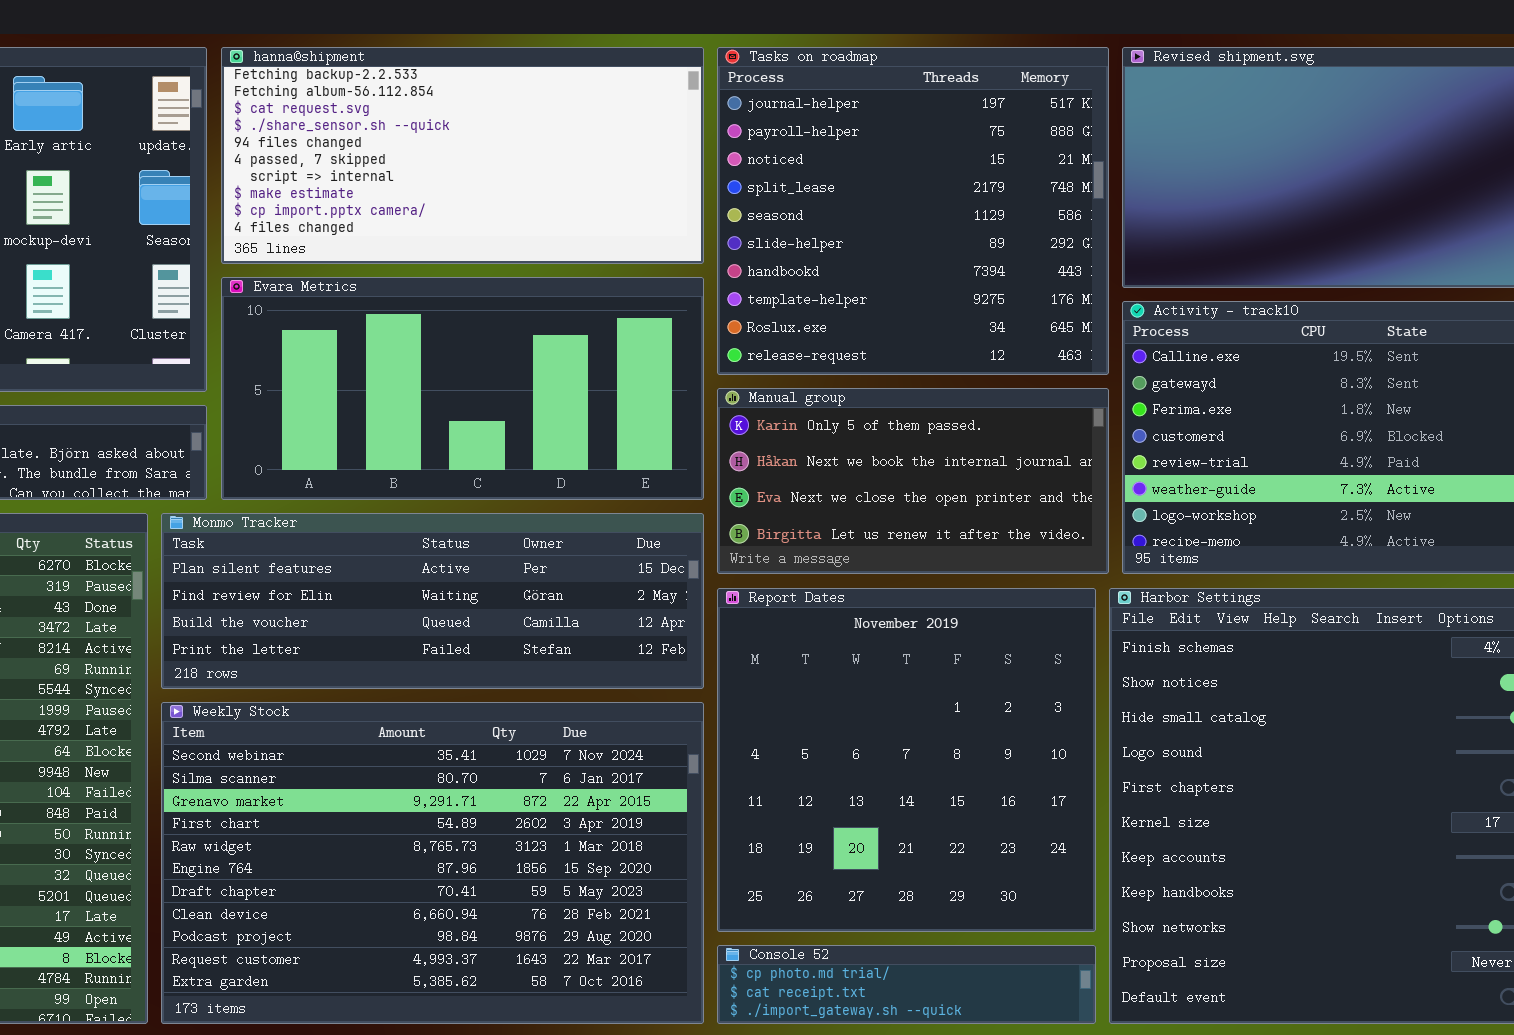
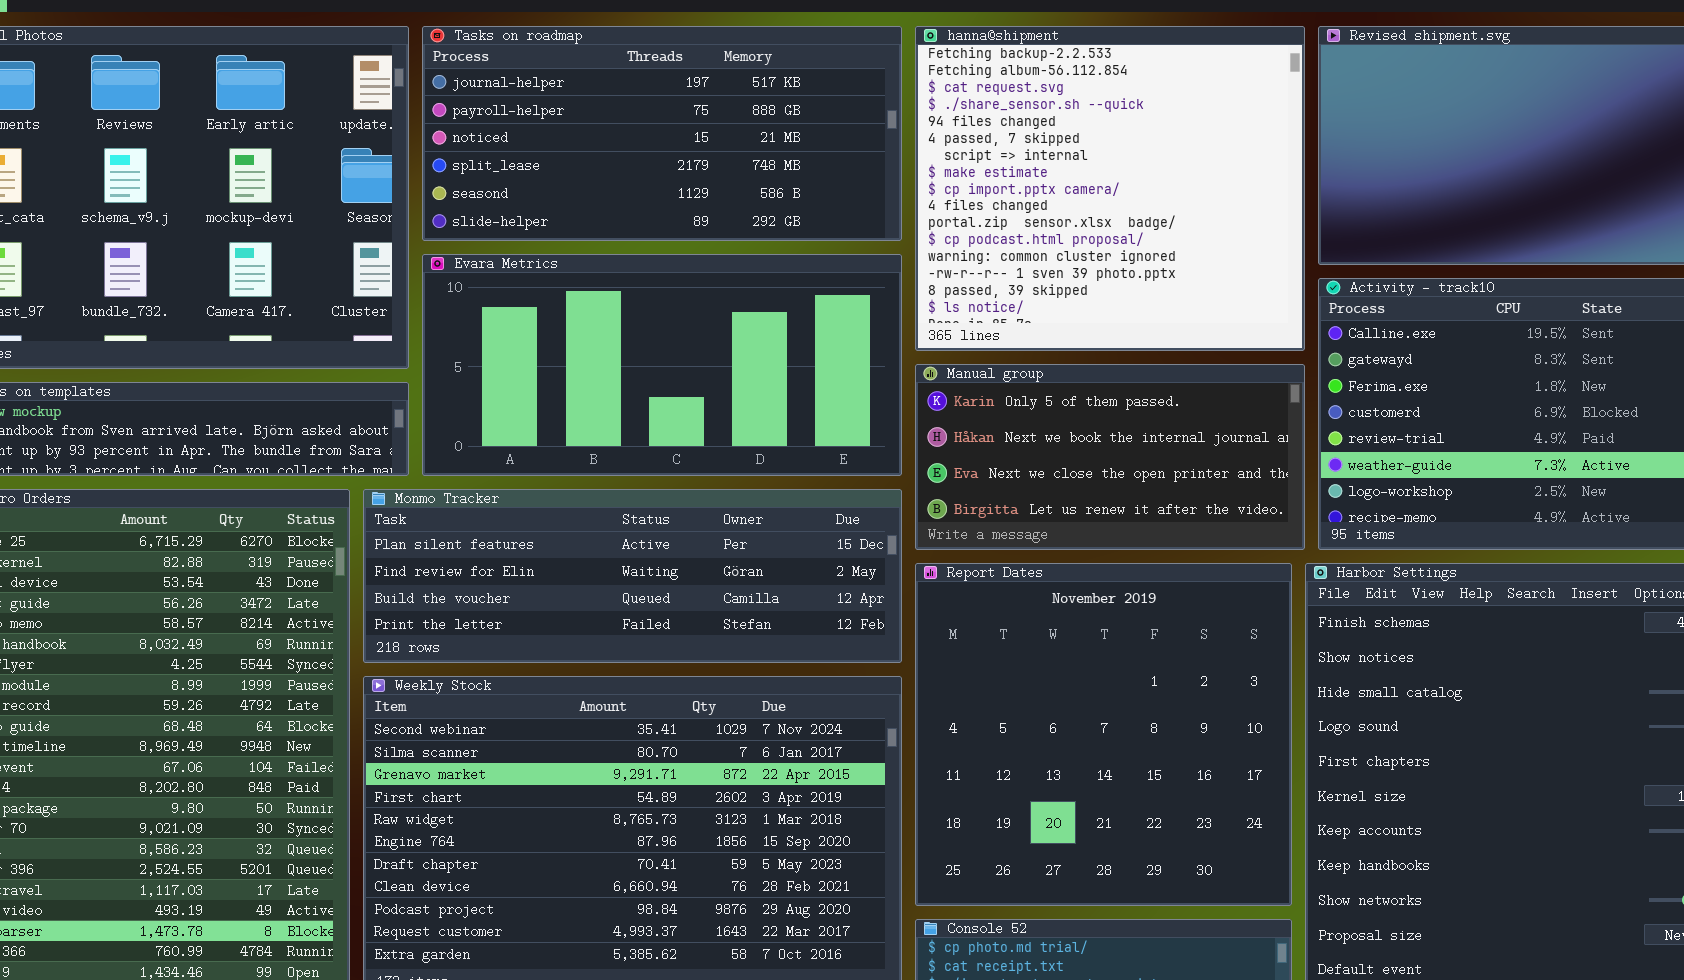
hanna@shipment: [221,47,704,264] -> [915,26,1305,351], moved, resized
Tasks on roadmap: [717,47,1109,375] -> [422,26,902,241], moved, resized

